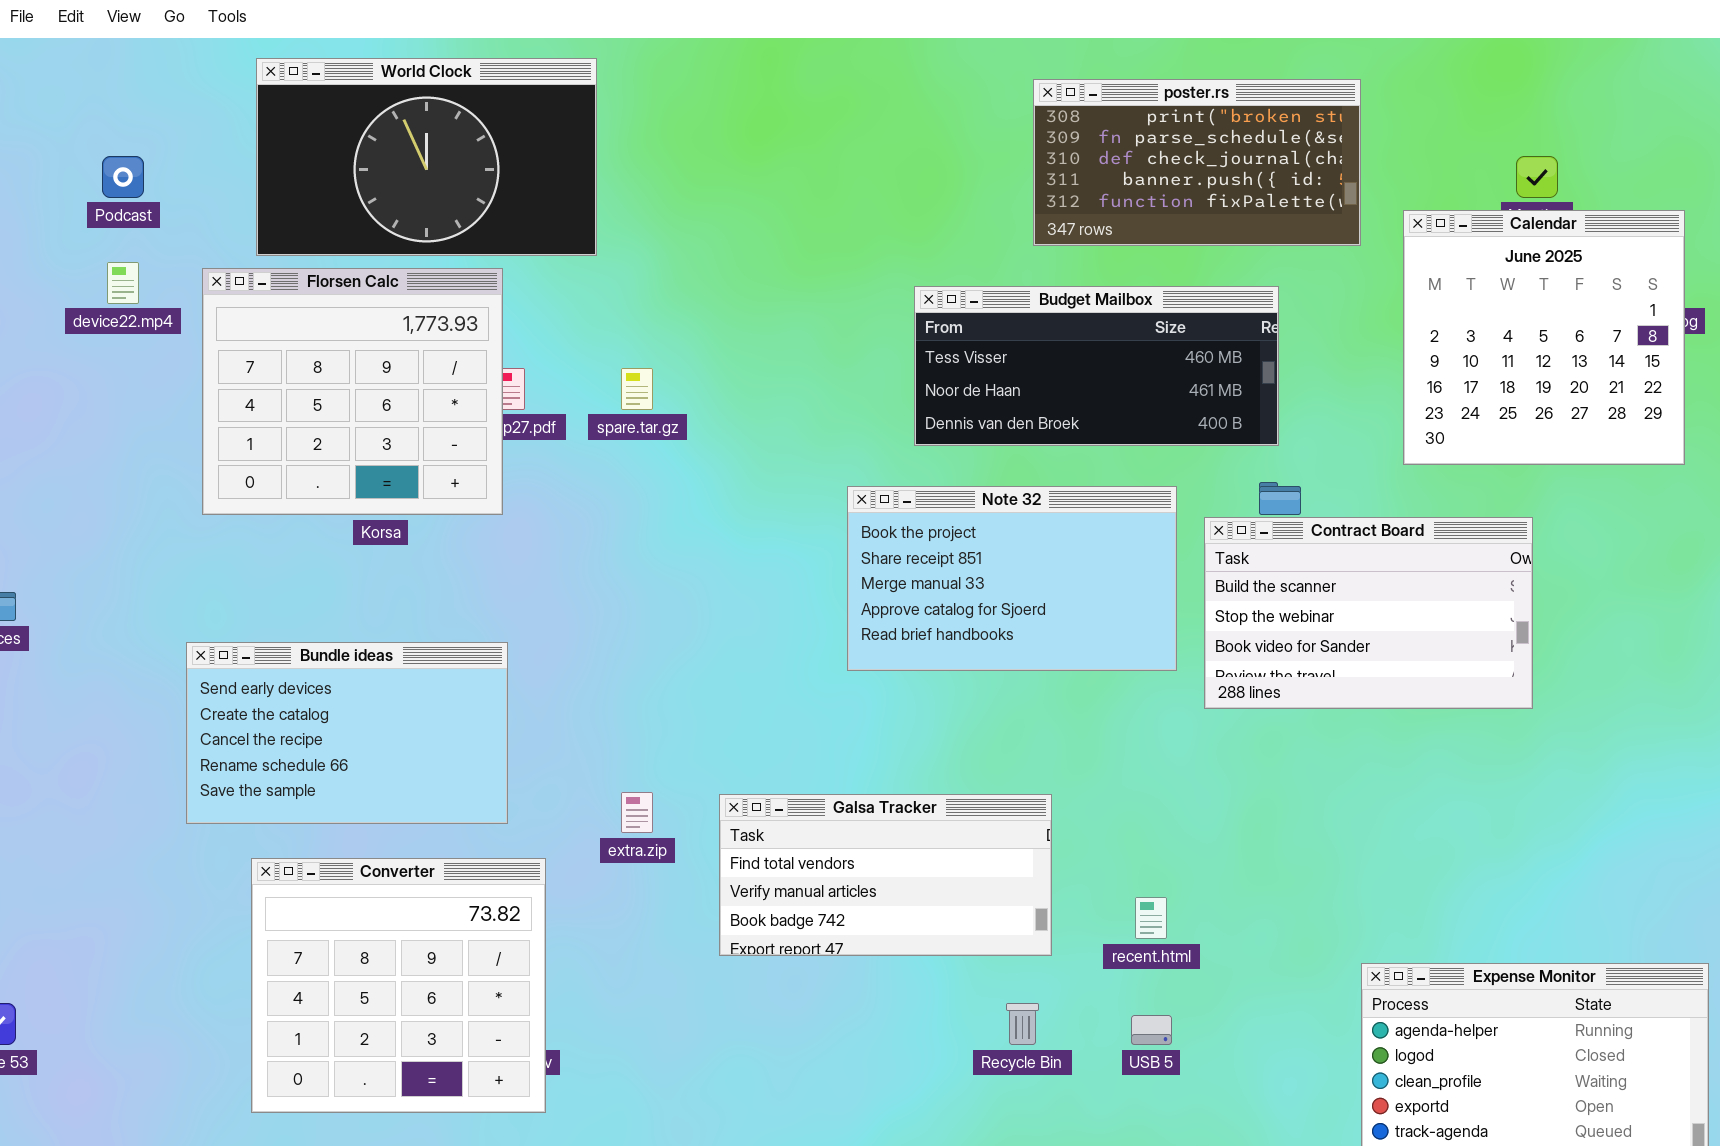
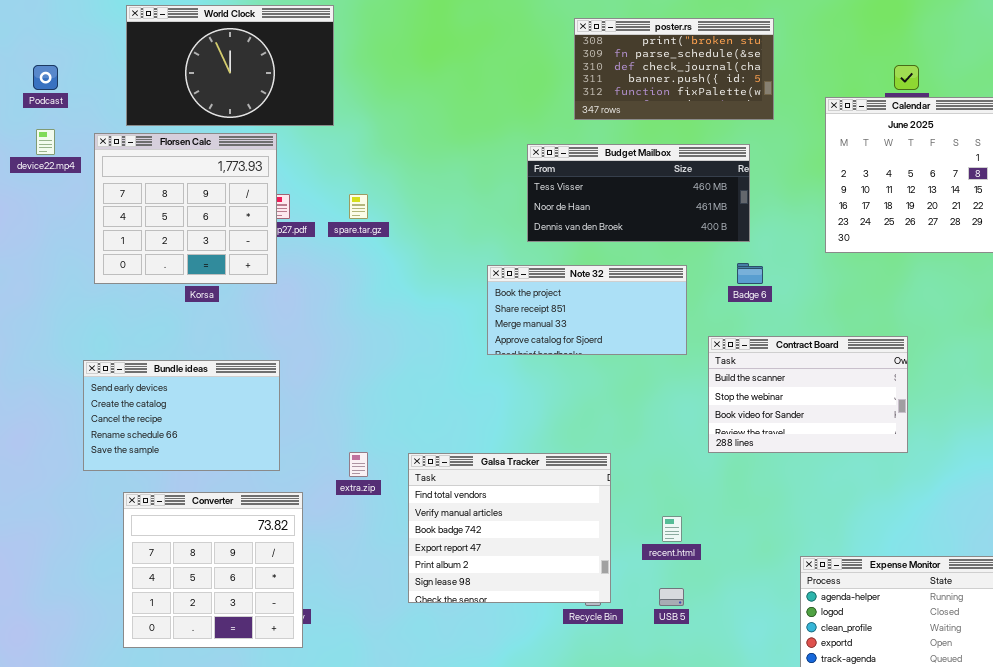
poster.rs: [1033,79,1361,246] -> [574,18,774,120], moved
Note 32: [847,486,1177,671] -> [487,265,687,355], resized
Contract Board: [1204,517,1533,709] -> [708,336,908,453], moved
Galsa Tracker: [719,794,1052,956] -> [408,453,611,603], resized

